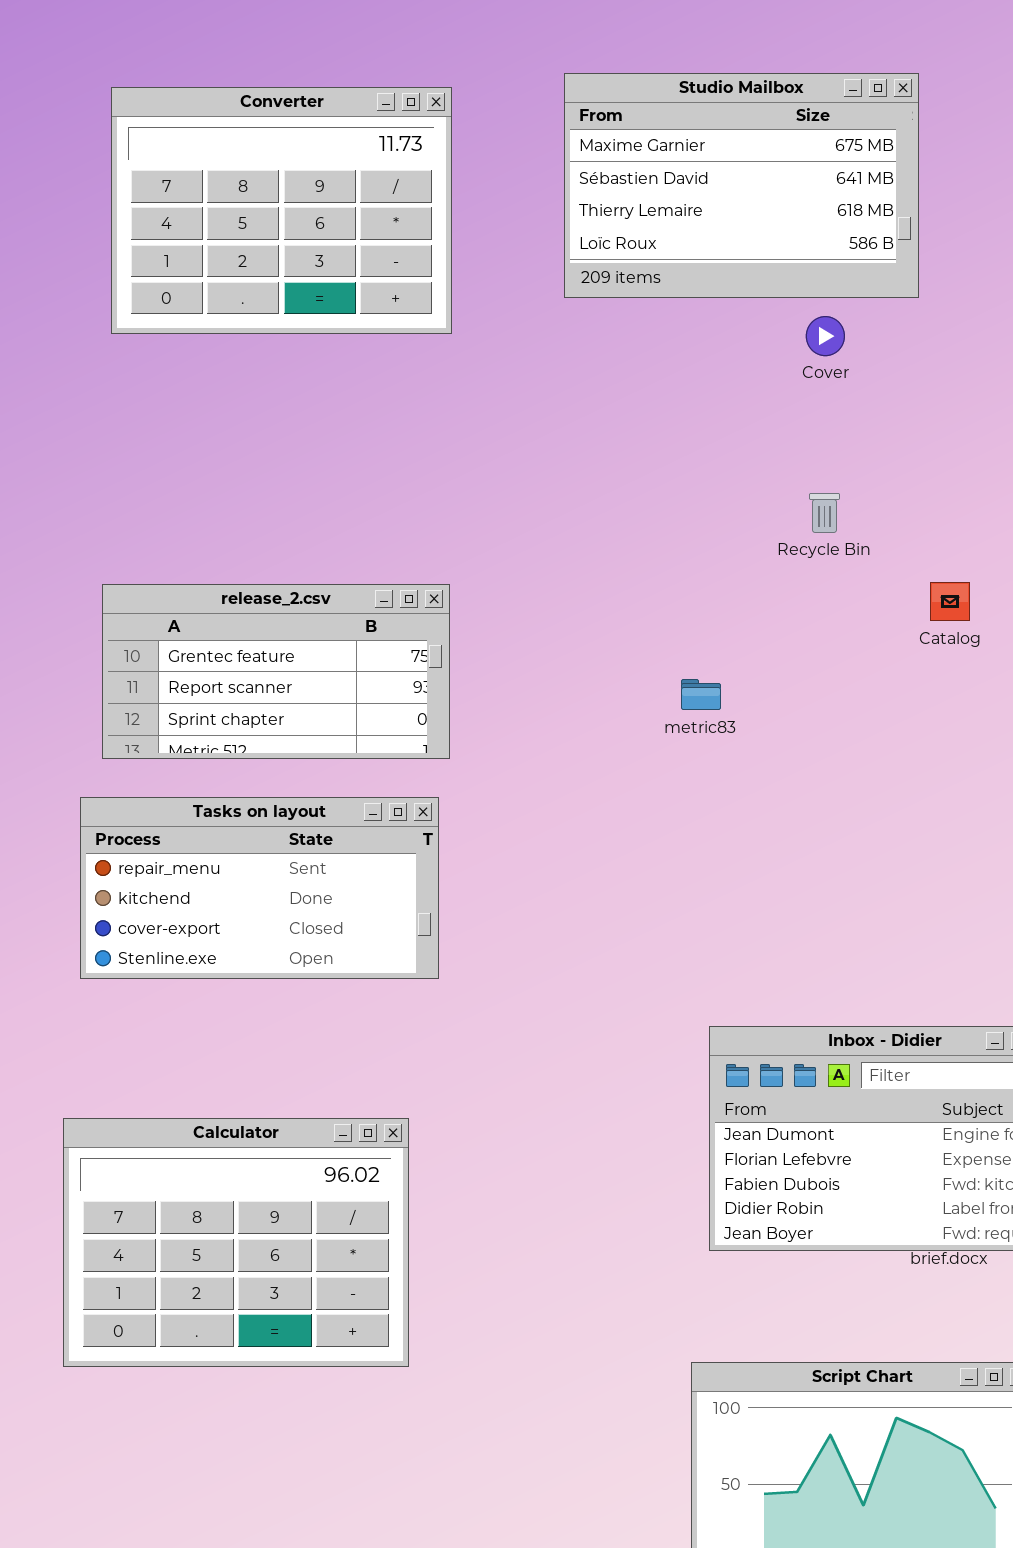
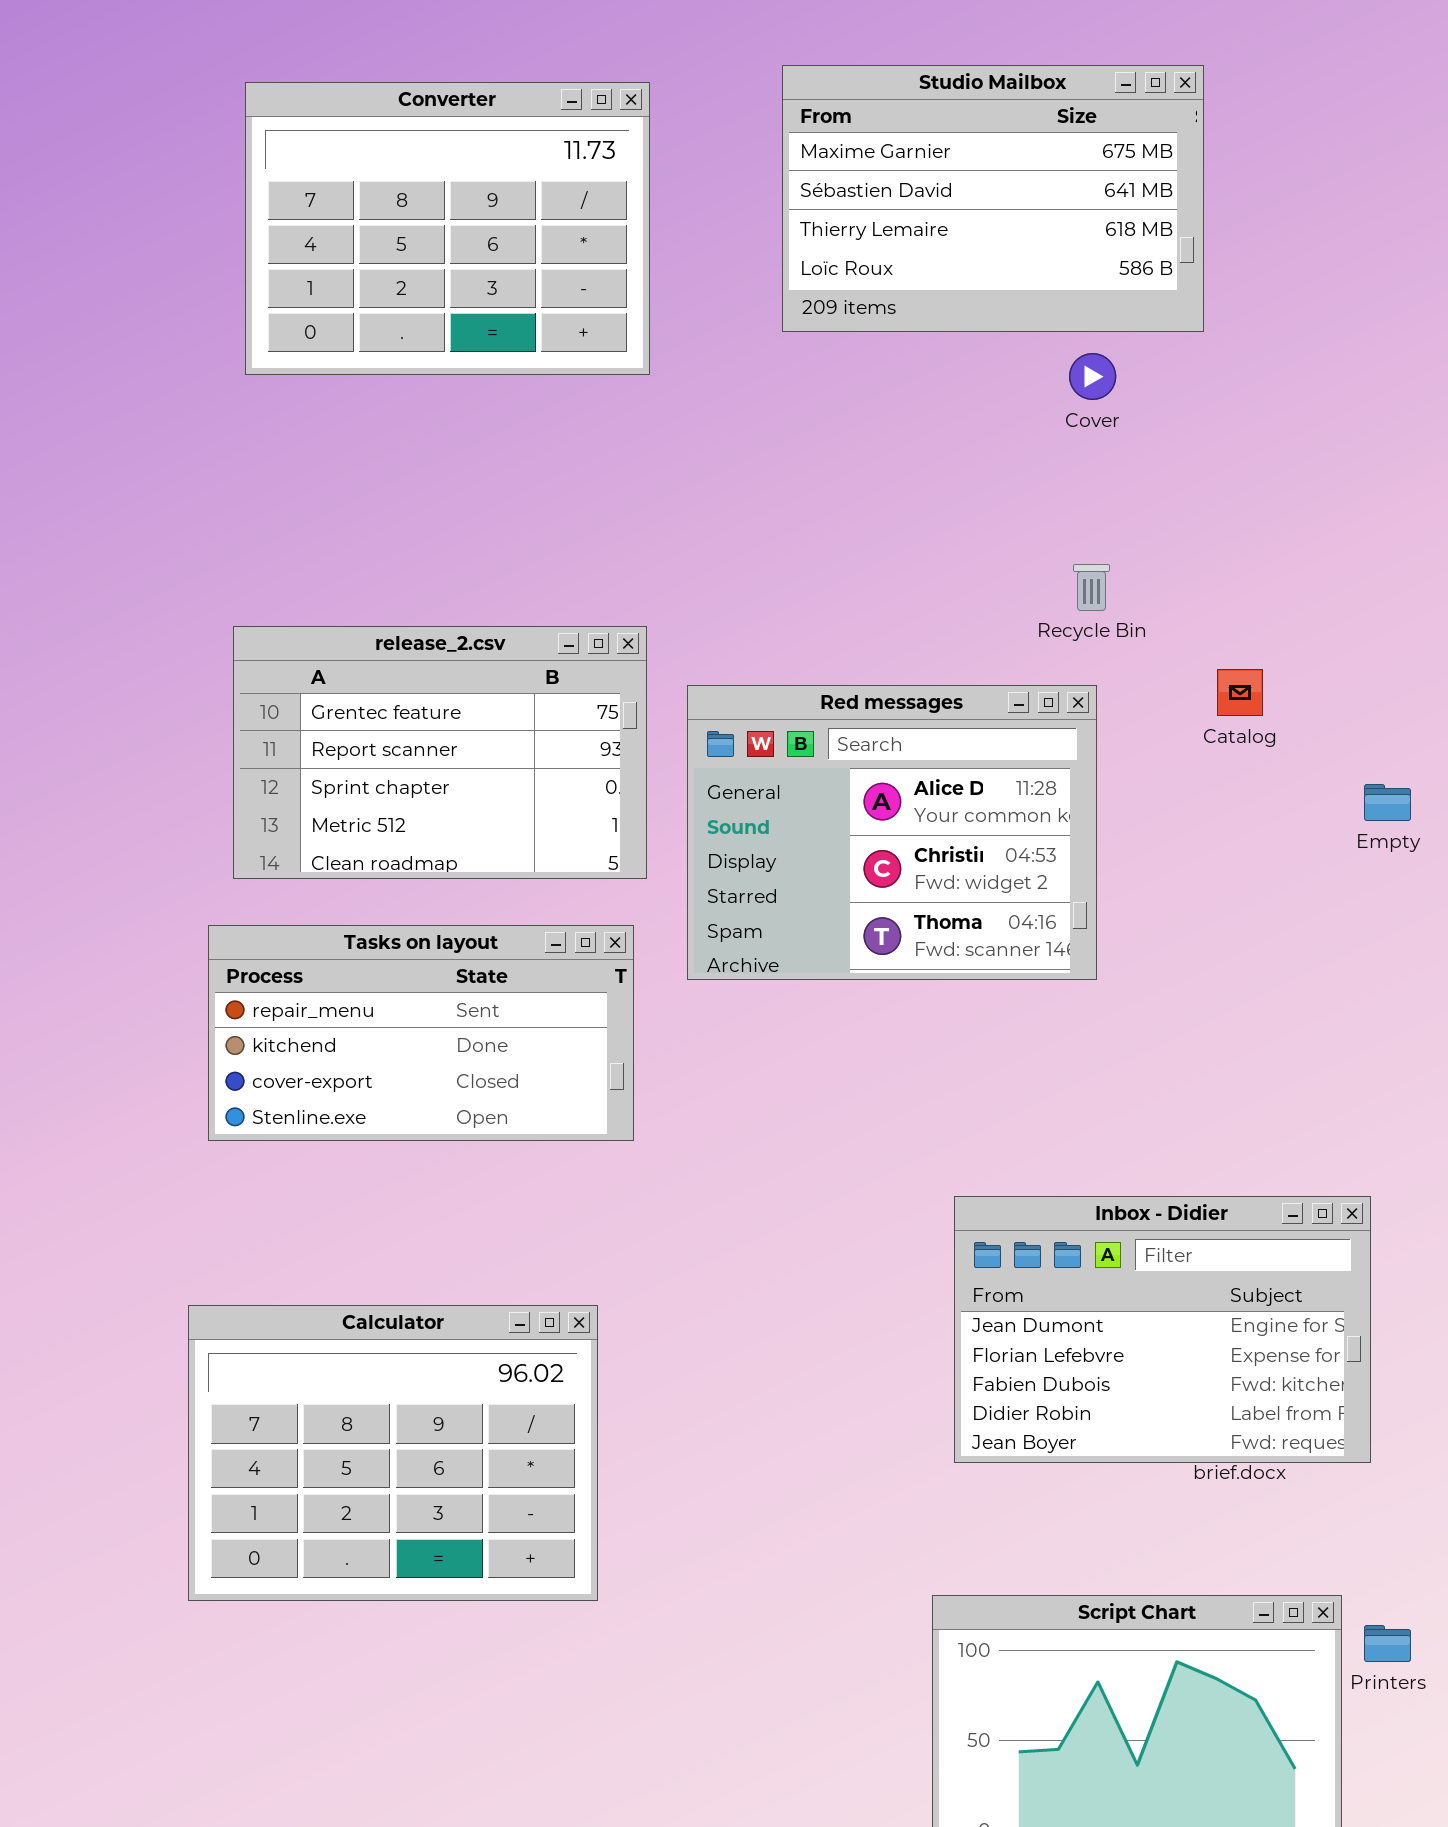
release_2.csv: [102,584,450,759] -> [233,626,647,879], resized
Red messages: none -> [687,685,1097,980], opened

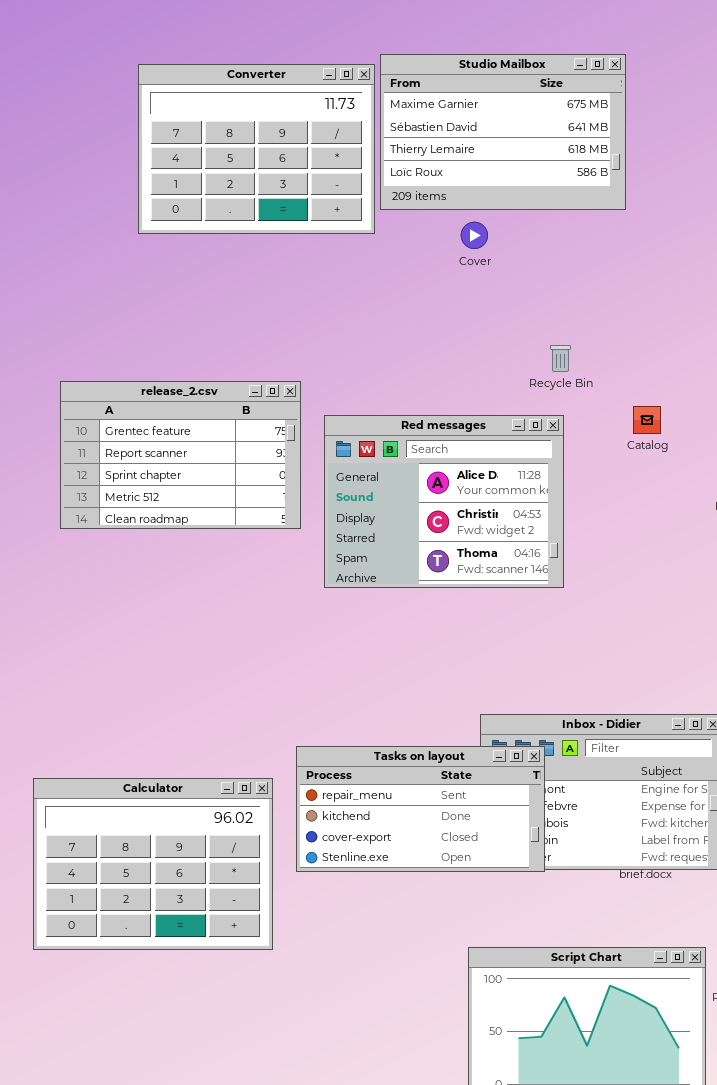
Converter: [245,82,650,375] -> [138,64,375,234], moved
Cover: [1069,353,1116,400] -> [461,222,488,249], moved
Tasks on layout: [208,925,634,1141] -> [296,746,545,872], moved

